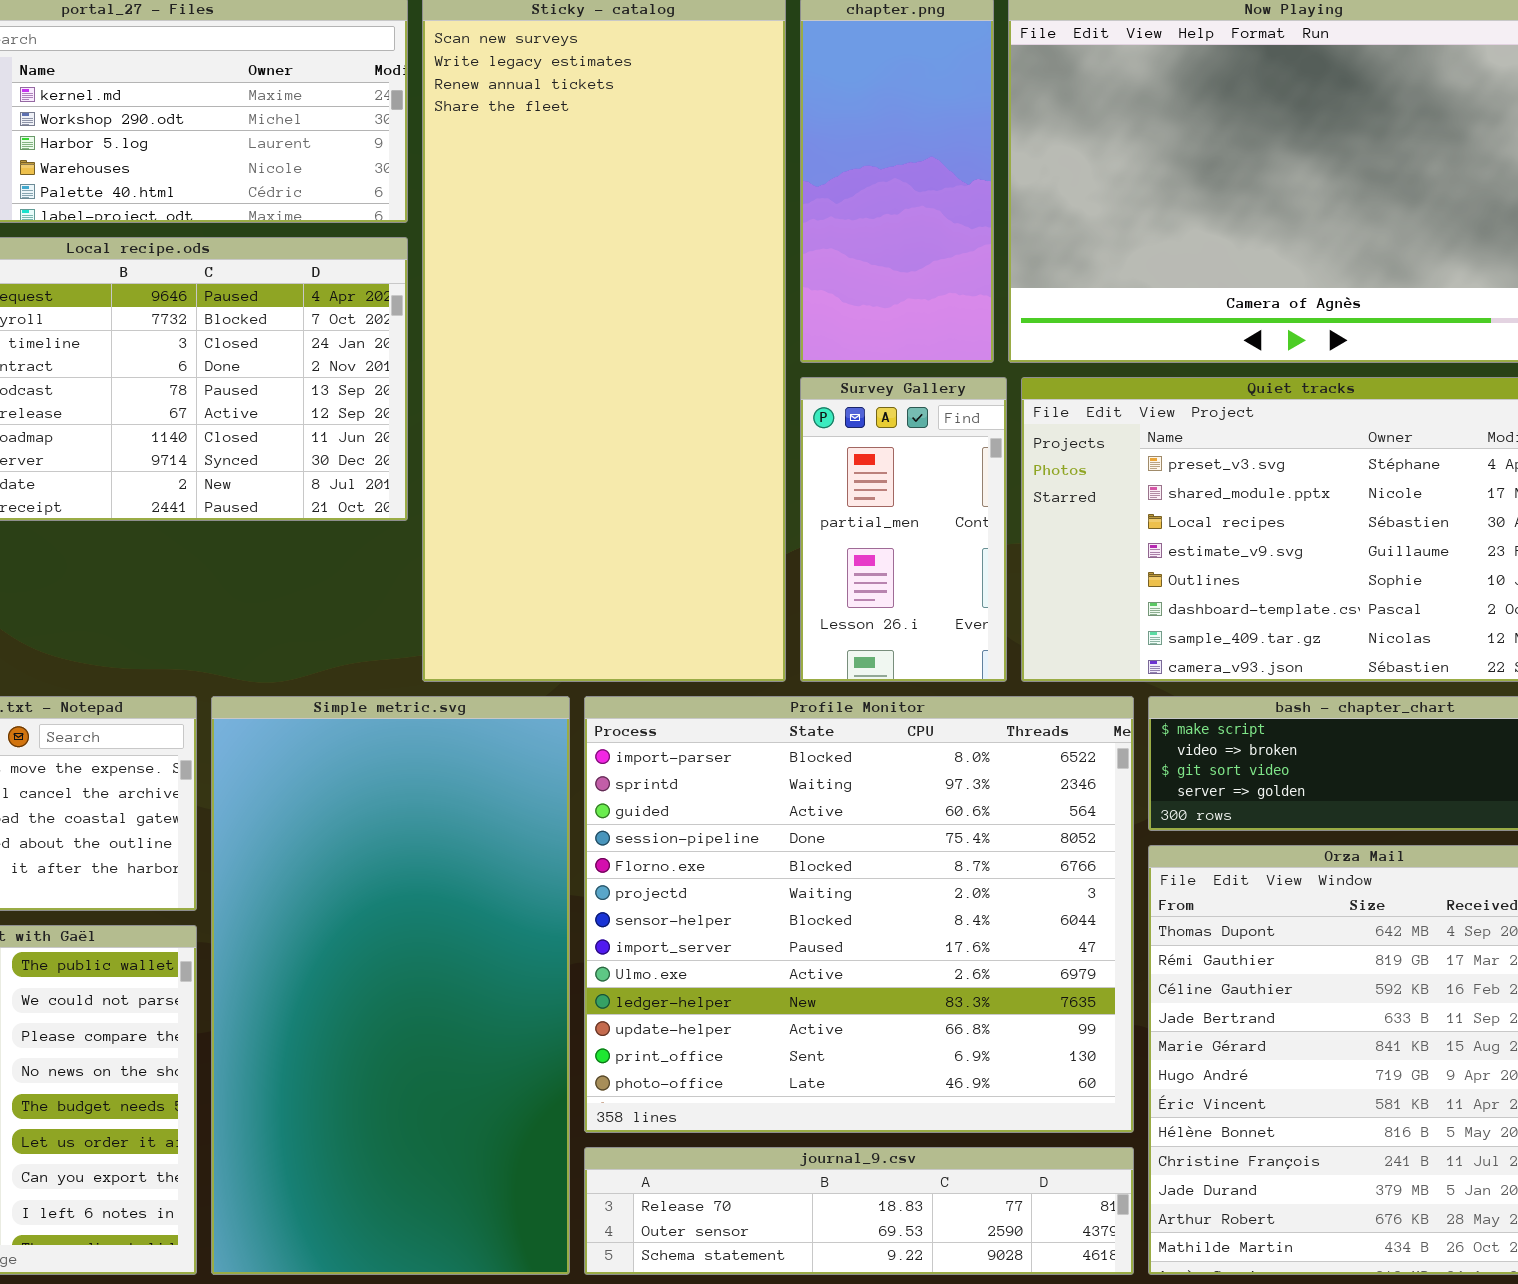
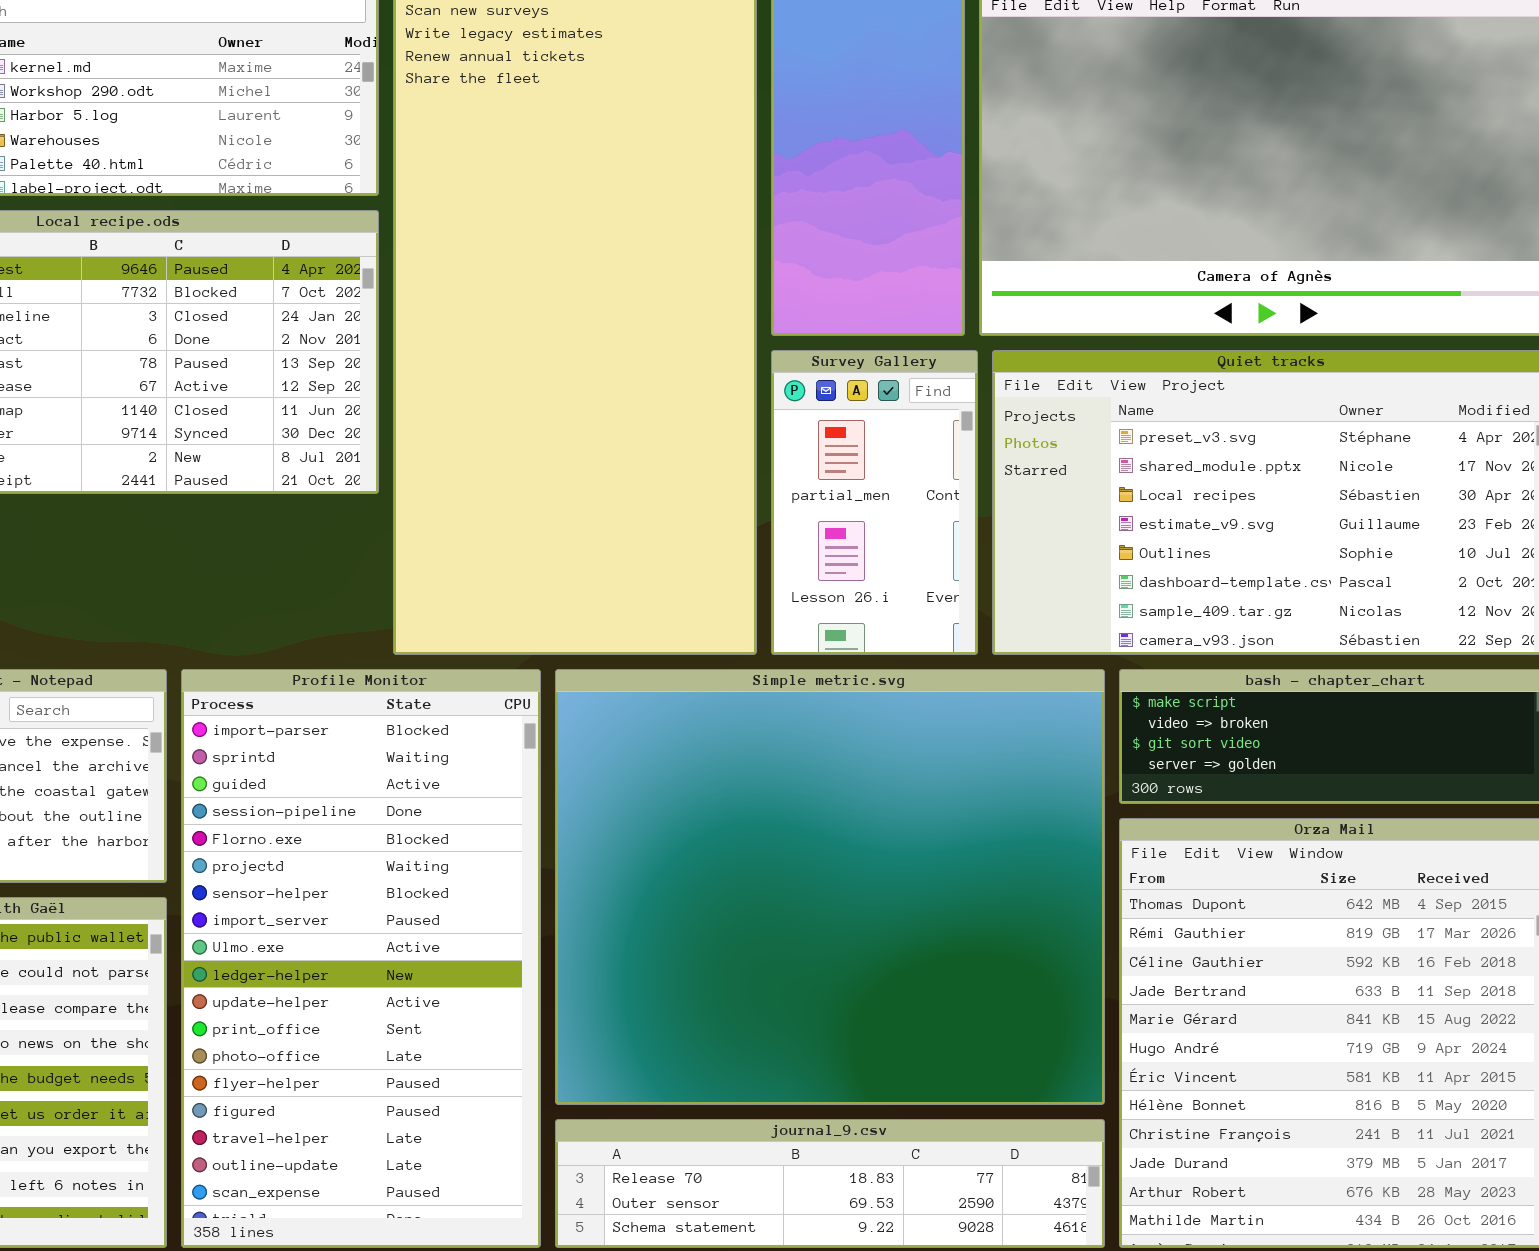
Simple metric.svg: [211,696,570,1275] -> [555,669,1105,1105], moved, resized
Profile Monitor: [584,696,1134,1133] -> [181,669,541,1248], moved, resized

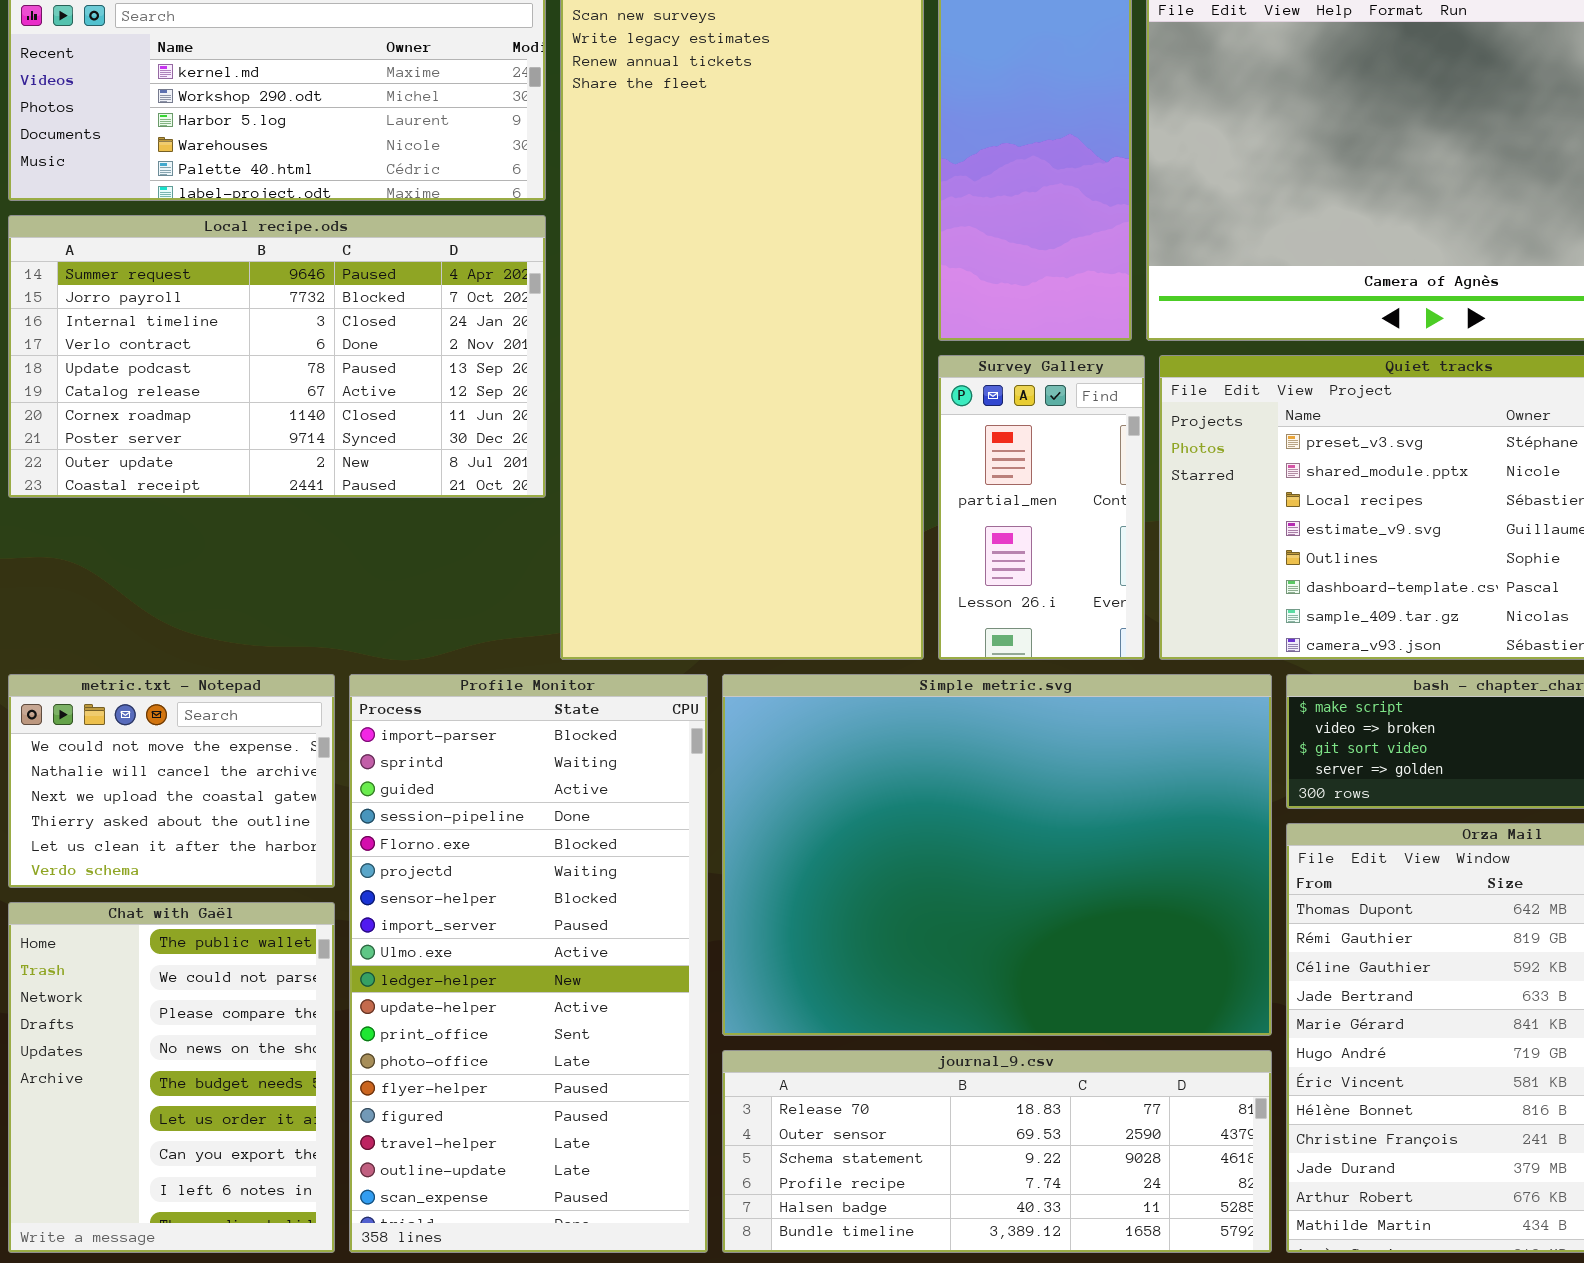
Simple metric.svg: [555,669,1105,1105] -> [722,674,1272,1036], resized
journal_9.csv: [555,1119,1105,1248] -> [722,1050,1272,1253], resized

